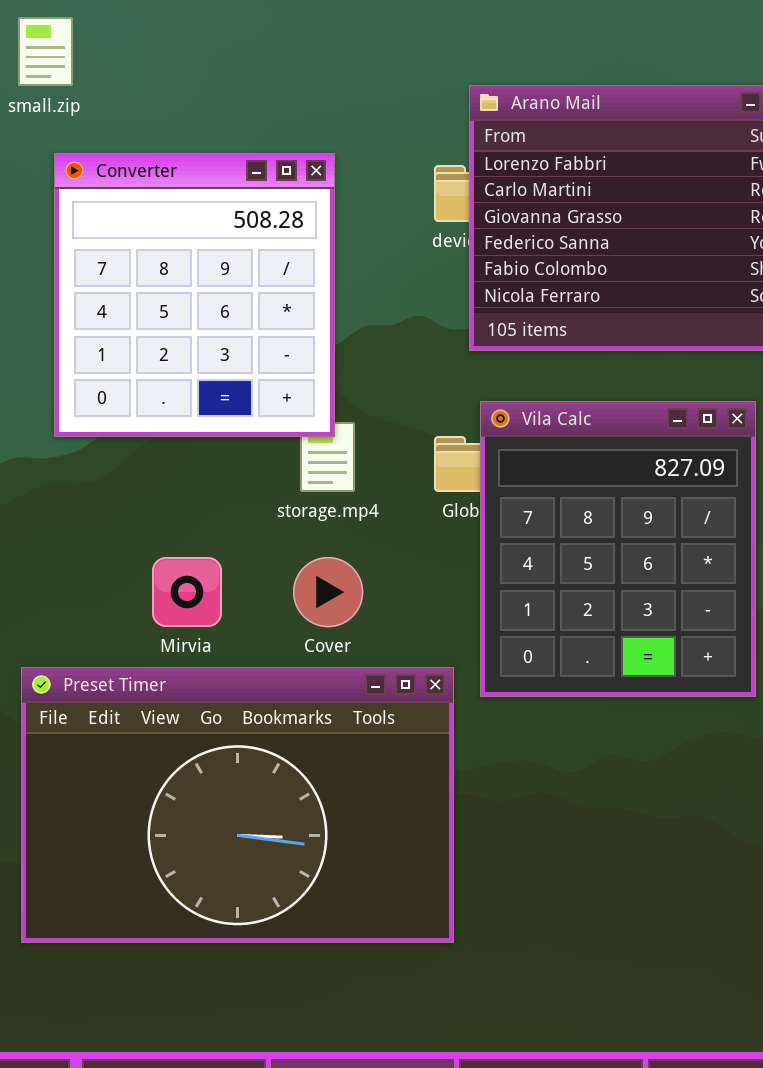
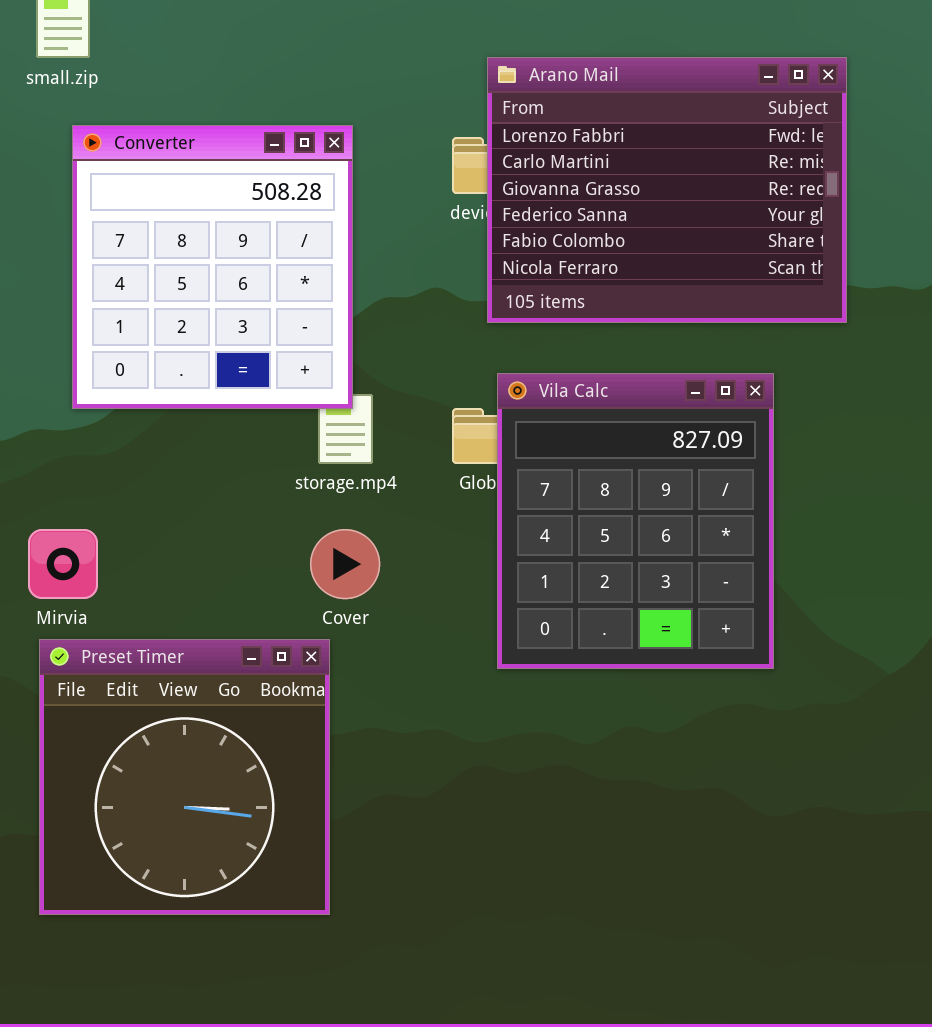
Mirvia: [152,557,222,627] -> [28,529,98,599], moved
Preset Timer: [21,667,454,943] -> [39,639,330,915], resized

